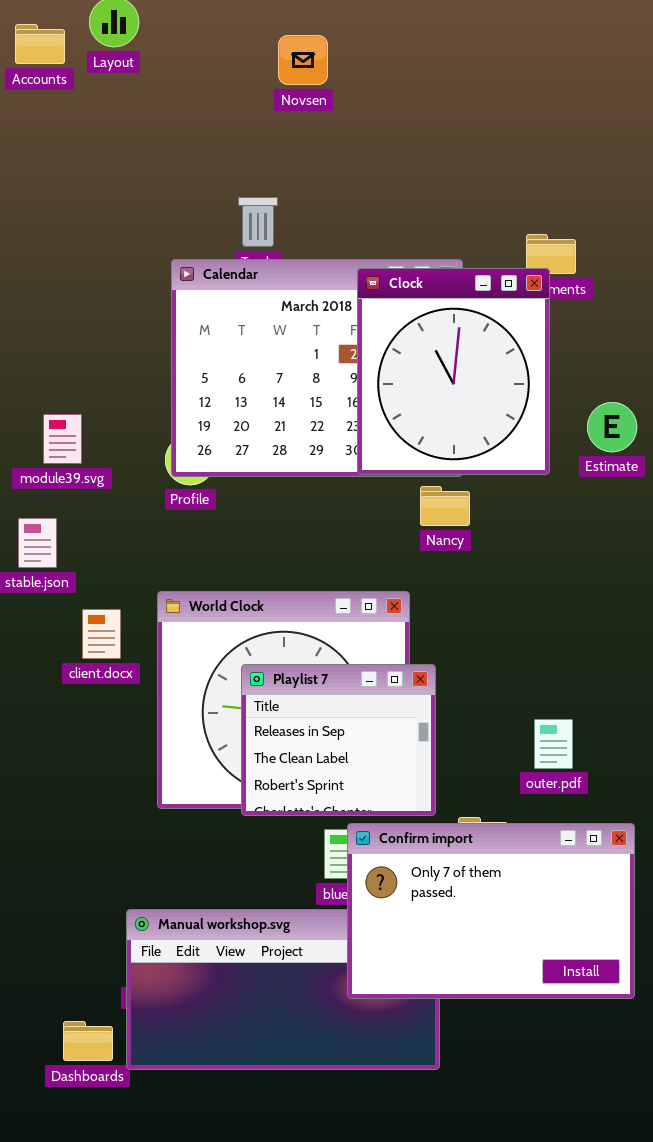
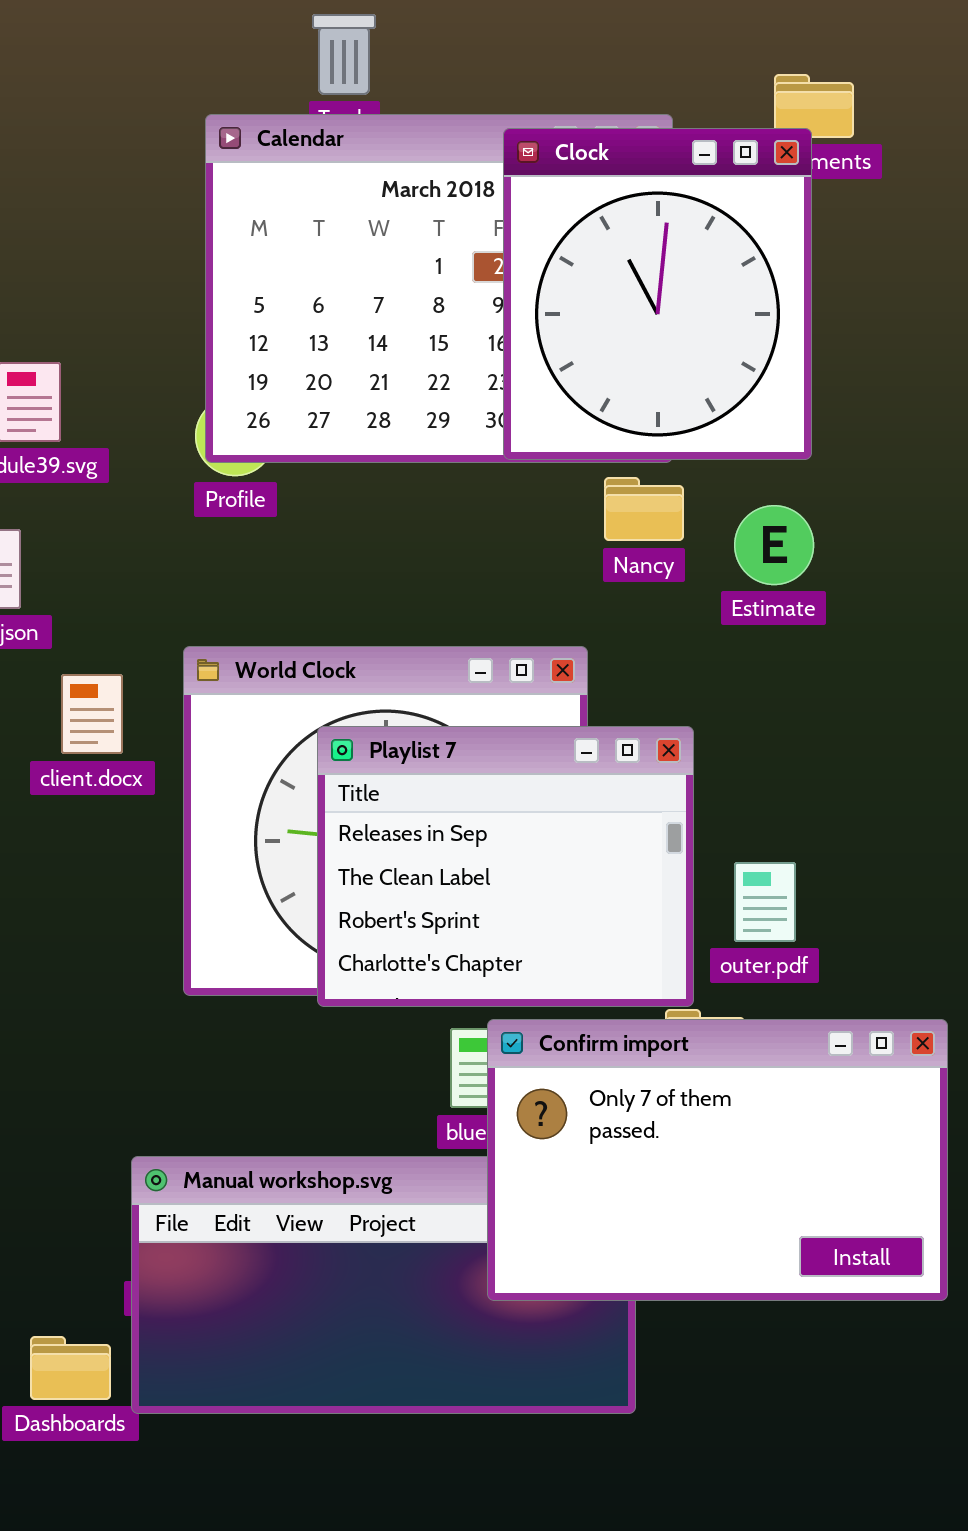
Estimate: [587,402,637,452] -> [734,505,814,585], moved
Playlist 7: [241,664,436,816] -> [317,726,694,1007], resized
outer.pdf: [534,719,573,769] -> [734,862,796,942], moved

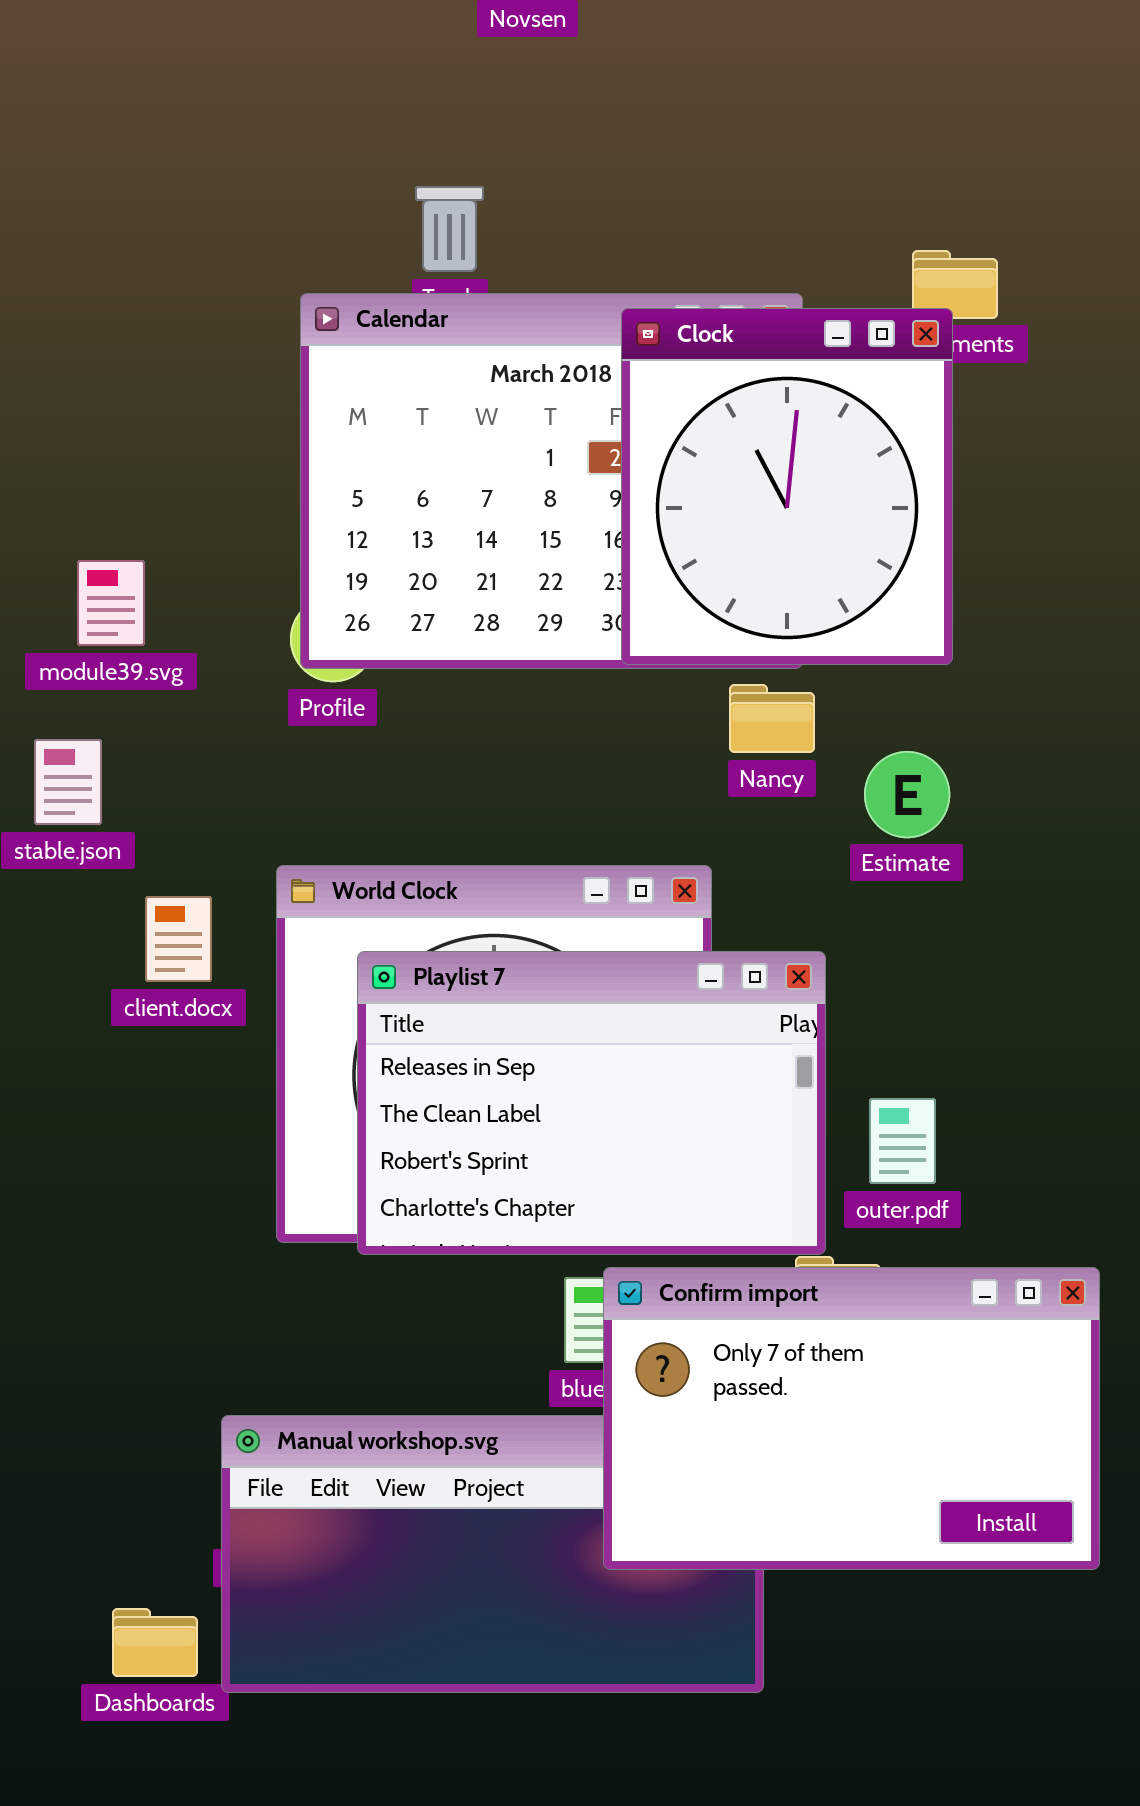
Estimate: [734,505,814,585] -> [864,751,950,838], moved
Playlist 7: [317,726,694,1007] -> [357,951,826,1255], resized

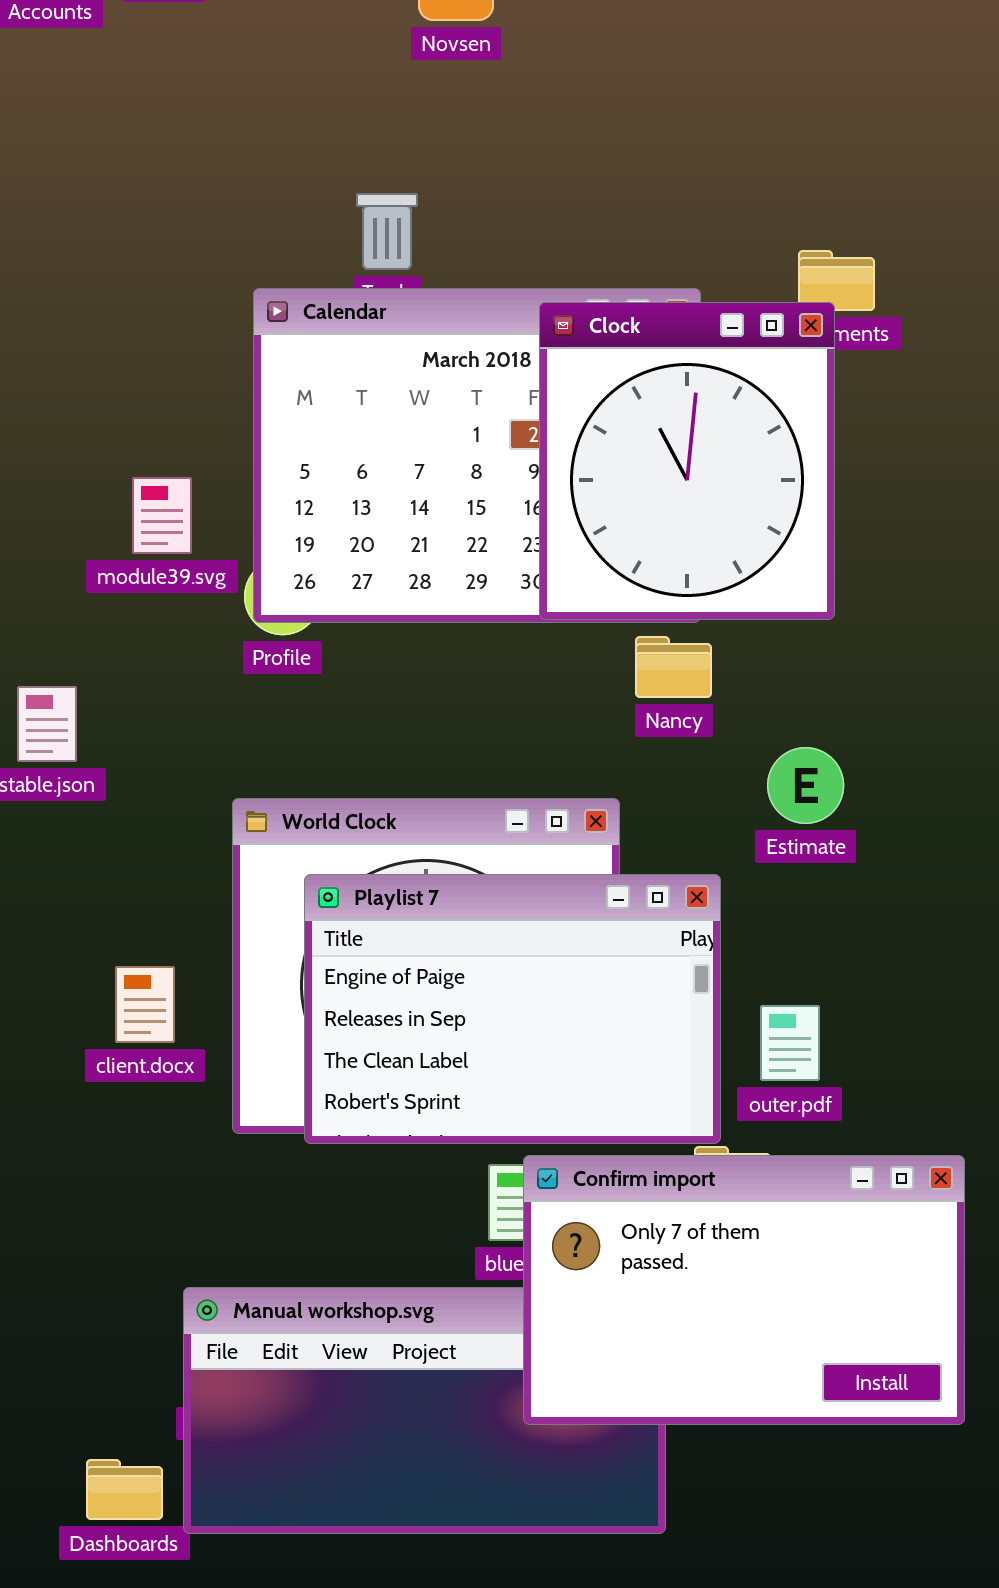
module39.svg: [77,560,145,646] -> [132,477,192,554], moved
Estimate: [864,751,950,838] -> [767,747,844,824], moved
client.docx: [145,896,212,982] -> [115,966,175,1043], moved
Playlist 7: [357,951,826,1255] -> [304,874,721,1144], scrolled up 1 row

